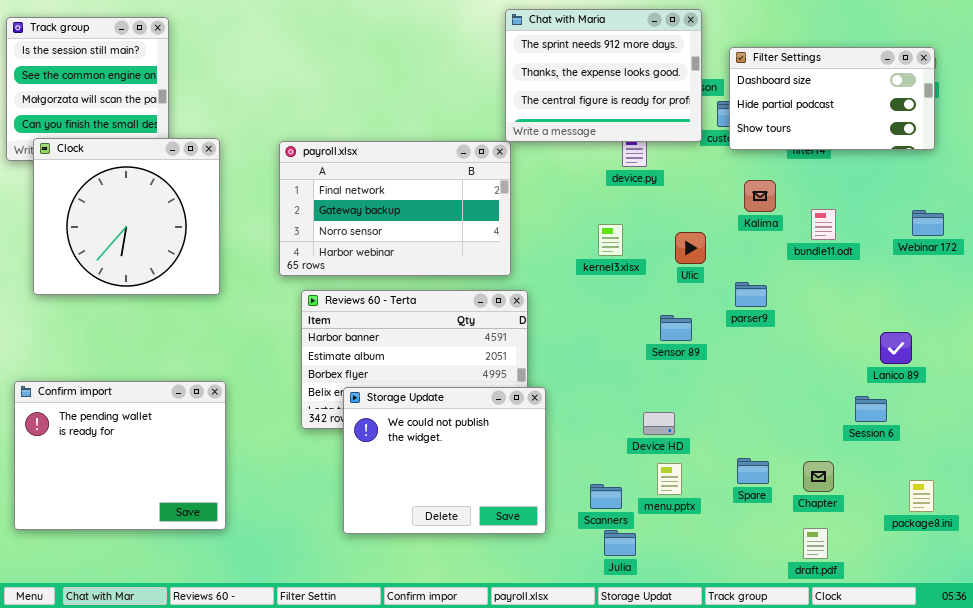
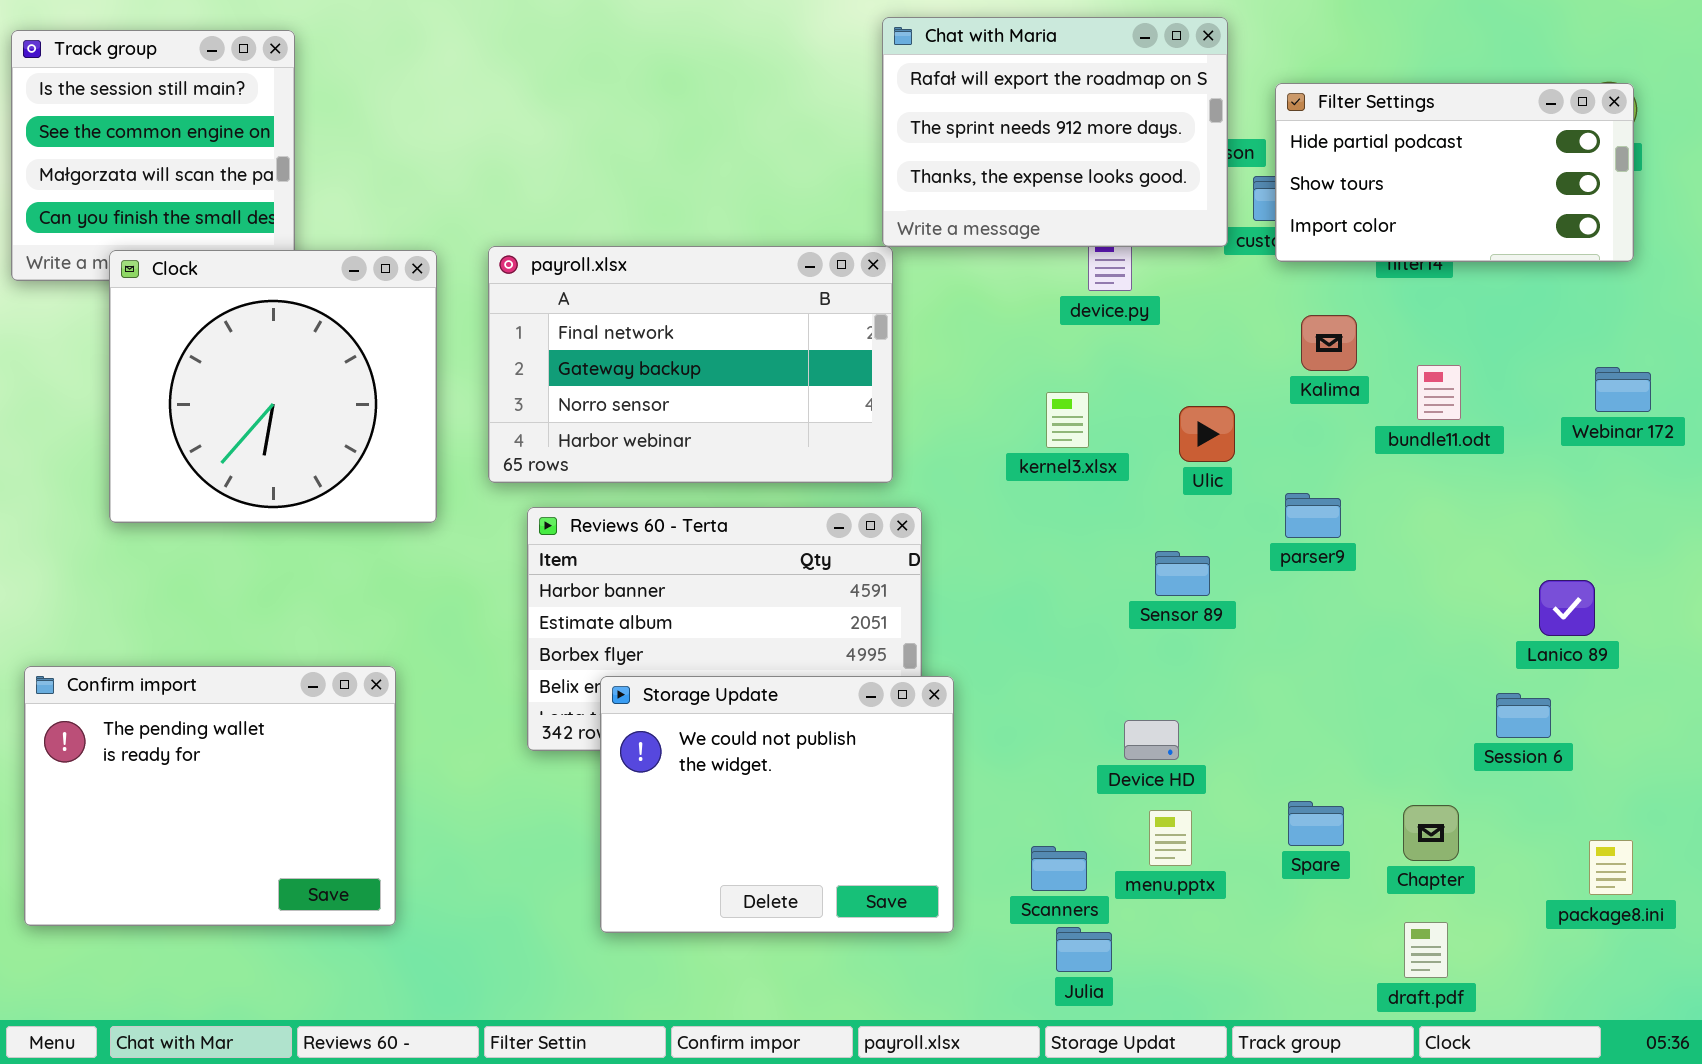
Chat with Maria: [505,9,702,142] -> [882,17,1228,247], scrolled up 1 row
Filter Settings: [729,47,935,150] -> [1275,83,1634,262], scrolled down 1 row
Clock: [33,138,220,295] -> [109,250,437,523], moved

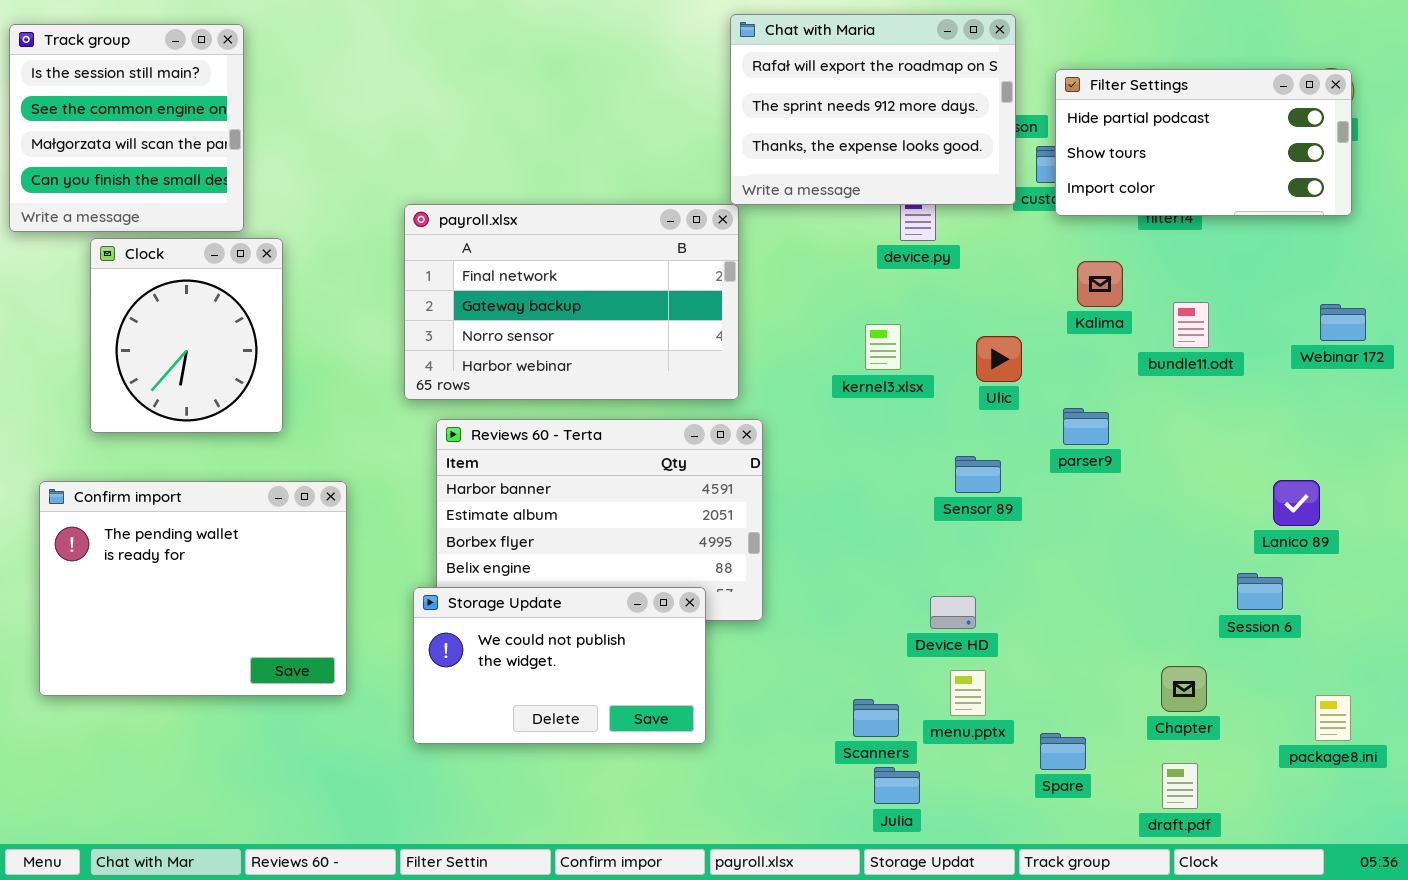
Clock: [109,250,437,523] -> [90,238,283,433], resized
Confirm import: [24,666,396,926] -> [39,481,347,696], moved
Storage Update: [600,676,954,933] -> [413,587,706,744], moved, resized
Spare: [1288,801,1344,846] -> [1040,733,1086,770], moved

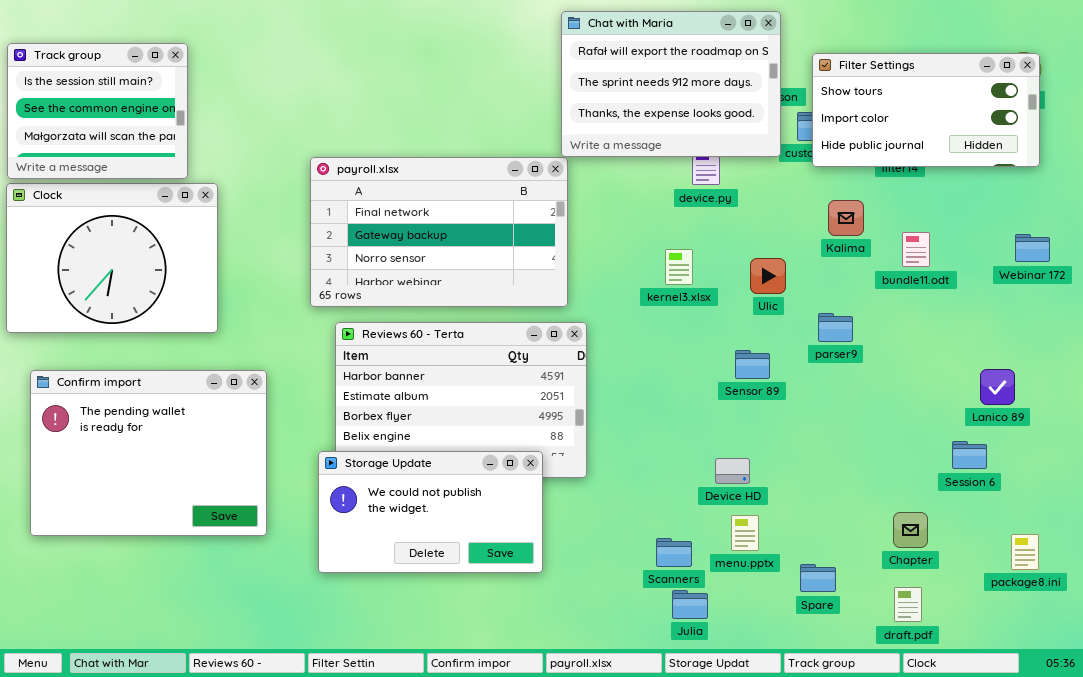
Track group: [9,24,244,232] -> [7,43,188,179], resized
Filter Settings: [1055,69,1352,216] -> [812,53,1040,167], scrolled down 1 row
Clock: [90,238,283,433] -> [6,183,218,333], resized

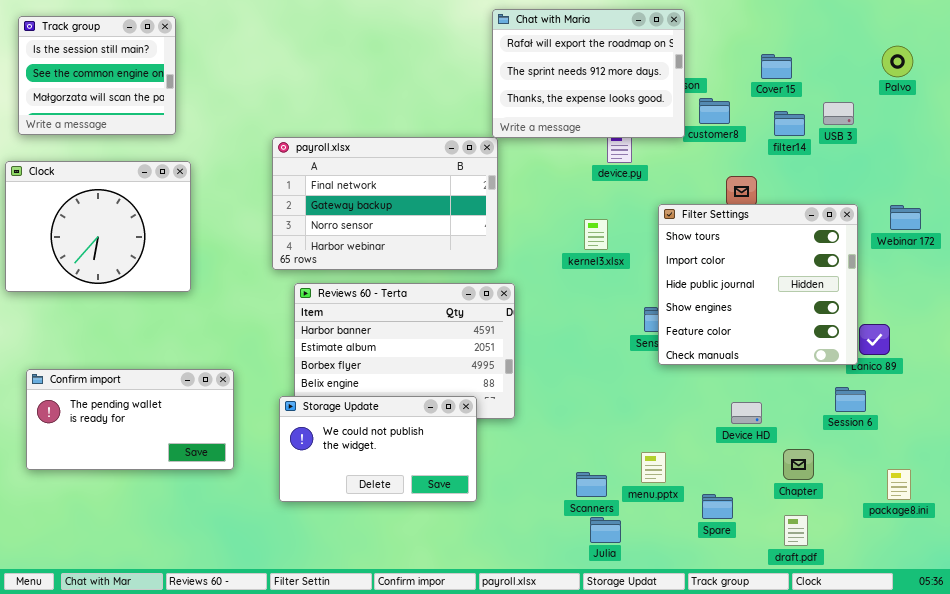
Track group: [7,43,188,179] -> [18,16,176,135], moved
Filter Settings: [812,53,1040,167] -> [658,204,858,365], moved, resized
Confirm import: [30,370,267,536] -> [26,369,234,470], resized
Device HD: [715,458,750,484] -> [731,402,762,424], moved

